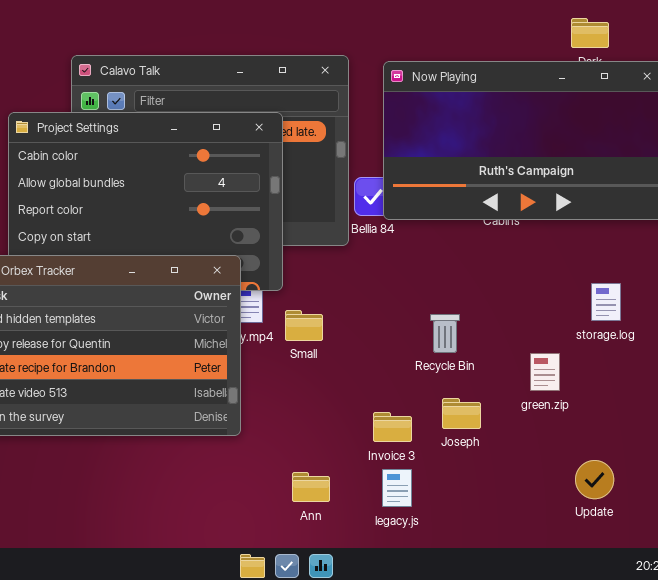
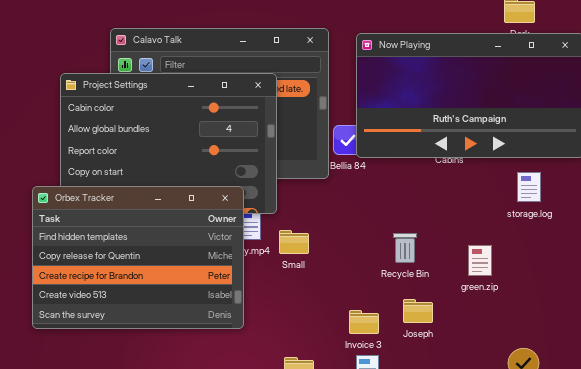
storage.log: [591,283,621,321] -> [517,172,541,202], moved
green.zip: [530,353,560,391] -> [468,245,492,276], moved

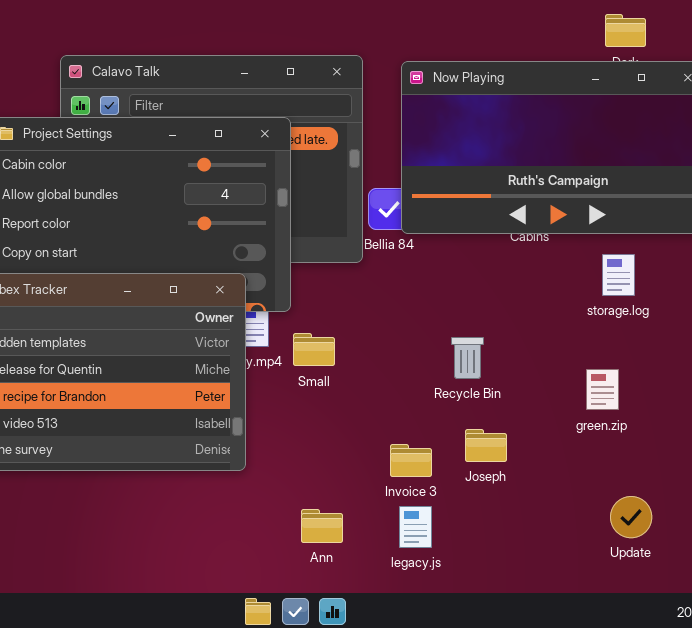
storage.log: [517,172,541,202] -> [602,254,635,296], moved
green.zip: [468,245,492,276] -> [586,369,619,410], moved

